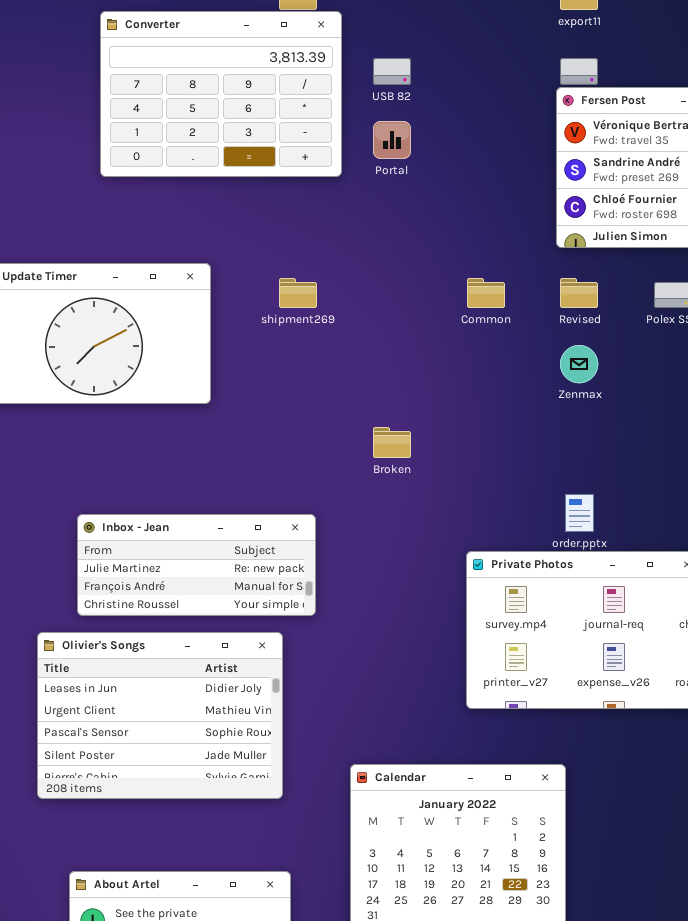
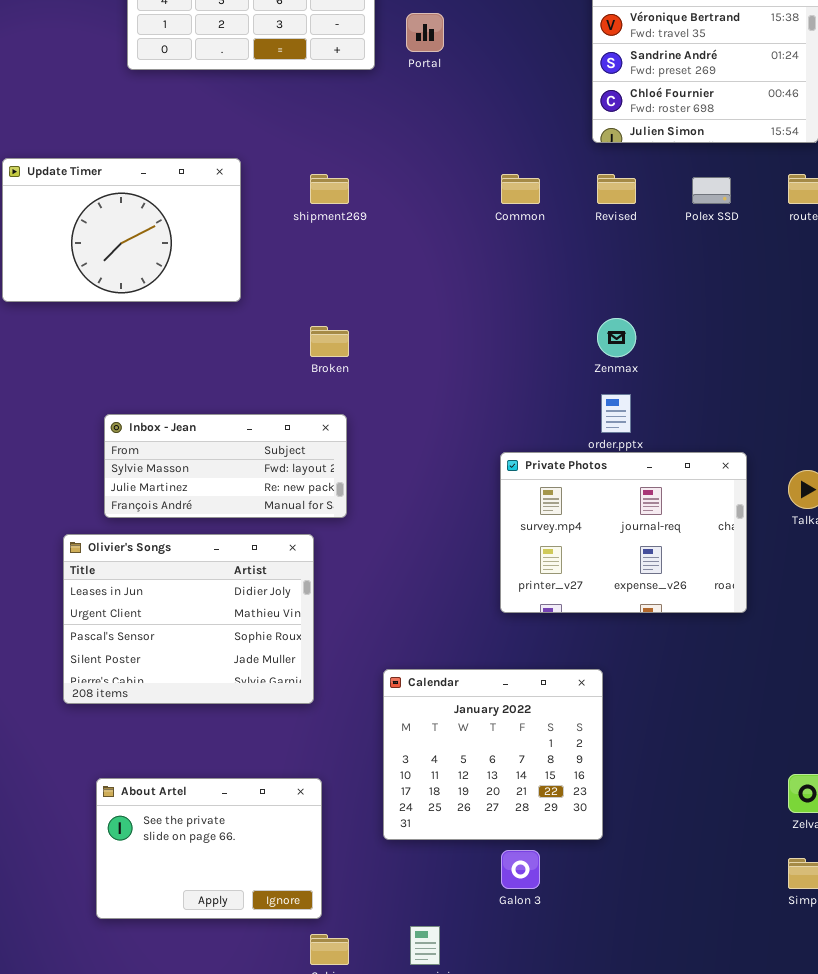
Zenmax: [560,345,598,383] -> [597,318,636,357], moved
Broken: [373,427,411,458] -> [310,326,349,357], moved
Inbox - Jean: [77,514,316,616] -> [104,414,347,518], scrolled up 1 row

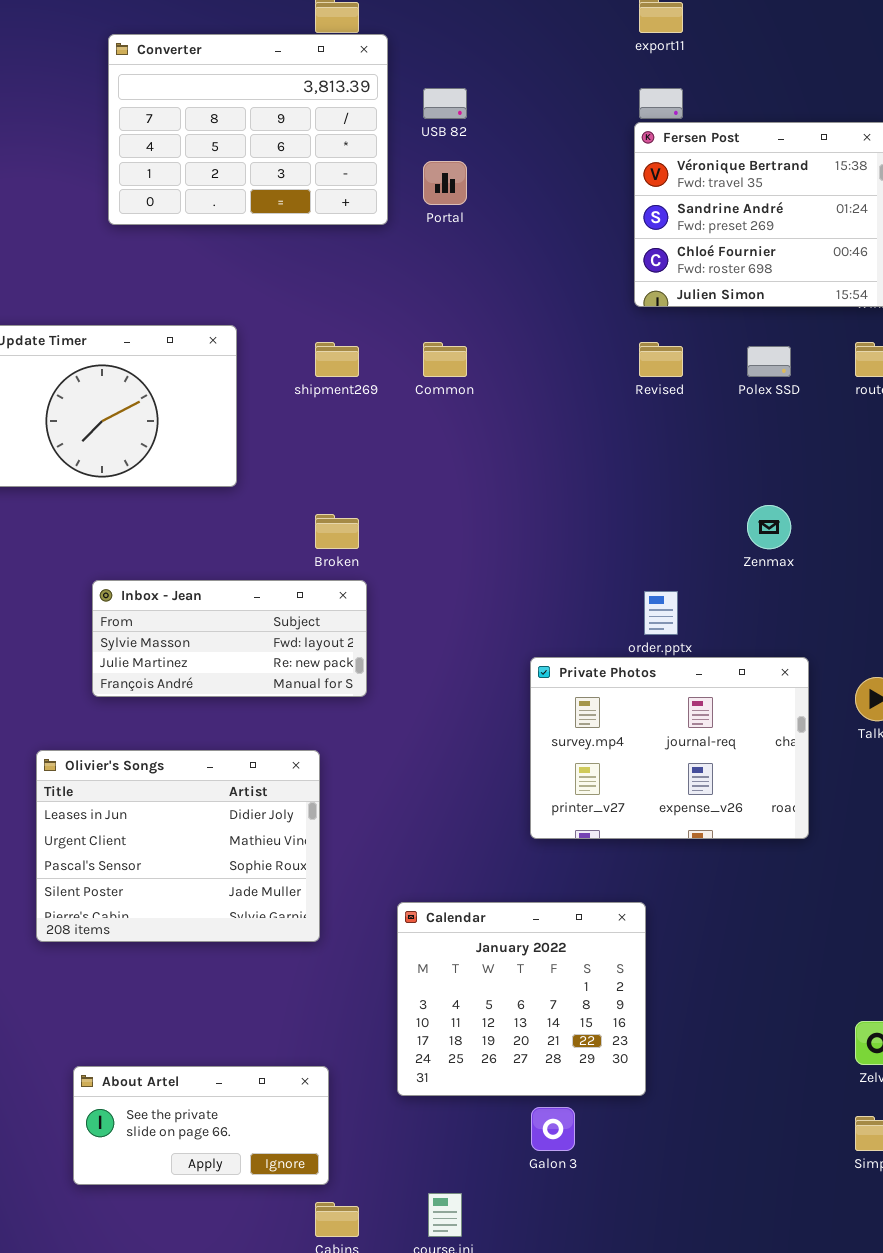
Common: [501,174,540,204] -> [423,342,467,377], moved
Zenmax: [597,318,636,357] -> [747,505,791,549], moved
Inbox - Jean: [104,414,347,518] -> [92,580,367,697], moved
About Artel: [96,778,322,919] -> [73,1066,329,1185], resized

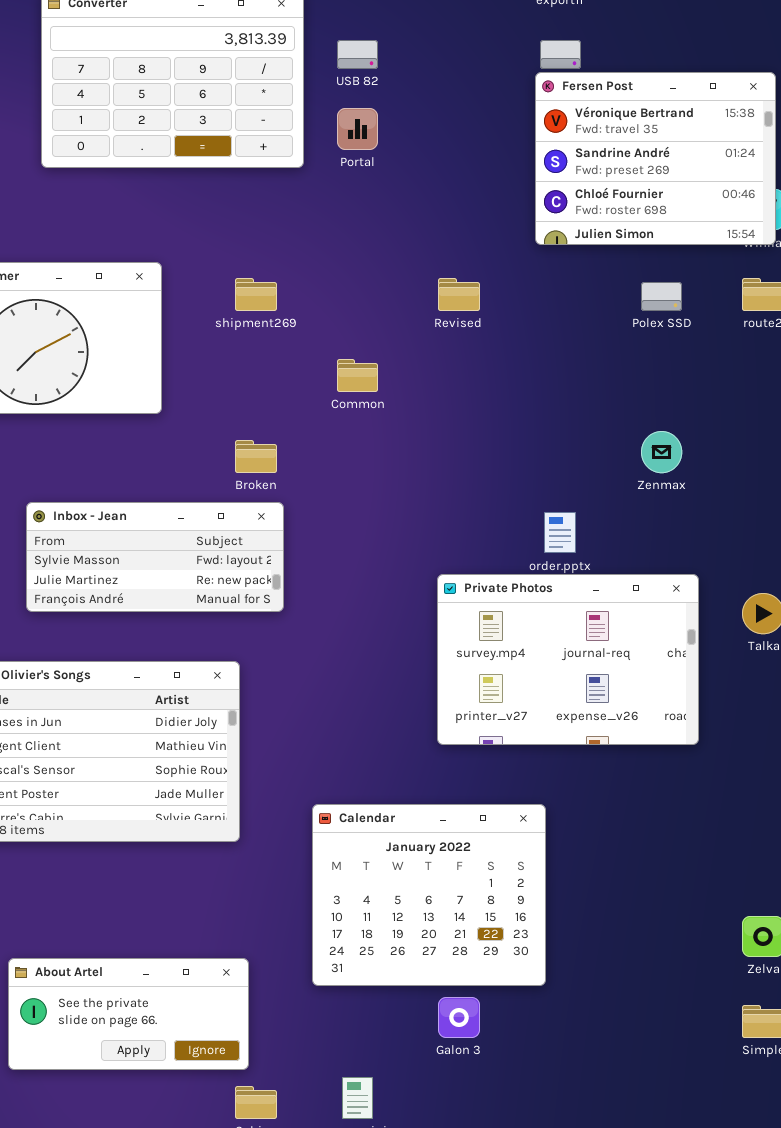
Common: [423,342,467,377] -> [337,359,378,392], moved
Revised: [639,342,683,377] -> [438,278,480,311], moved

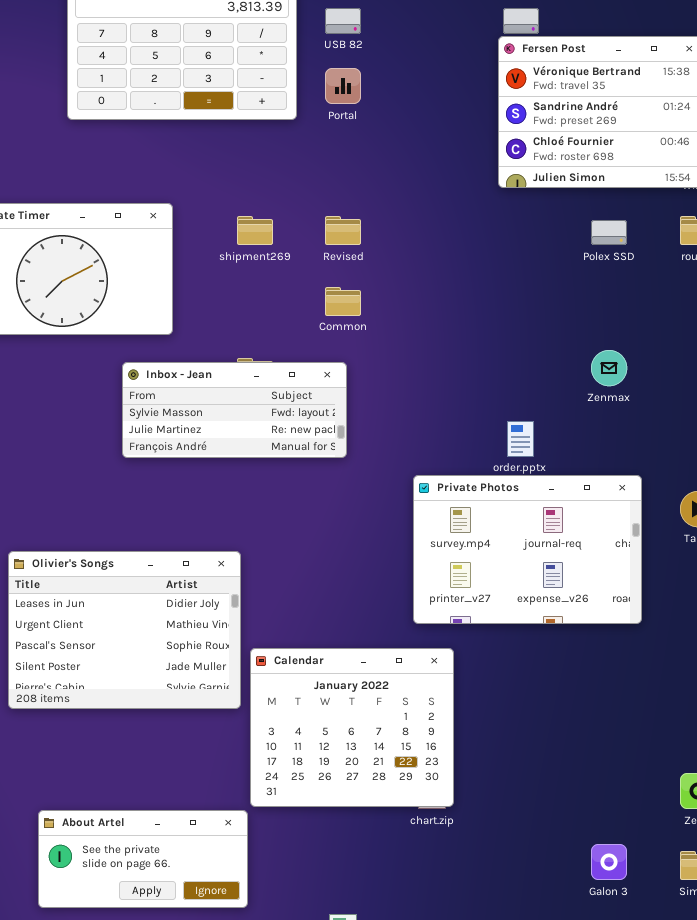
Revised: [438,278,480,311] -> [325,216,361,245], moved
Inbox - Jean: [26,502,284,612] -> [122,362,347,458], moved
Calendar: [312,804,546,986] -> [250,648,454,807], moved
Galon 3: [438,997,480,1038] -> [591,844,627,880], moved

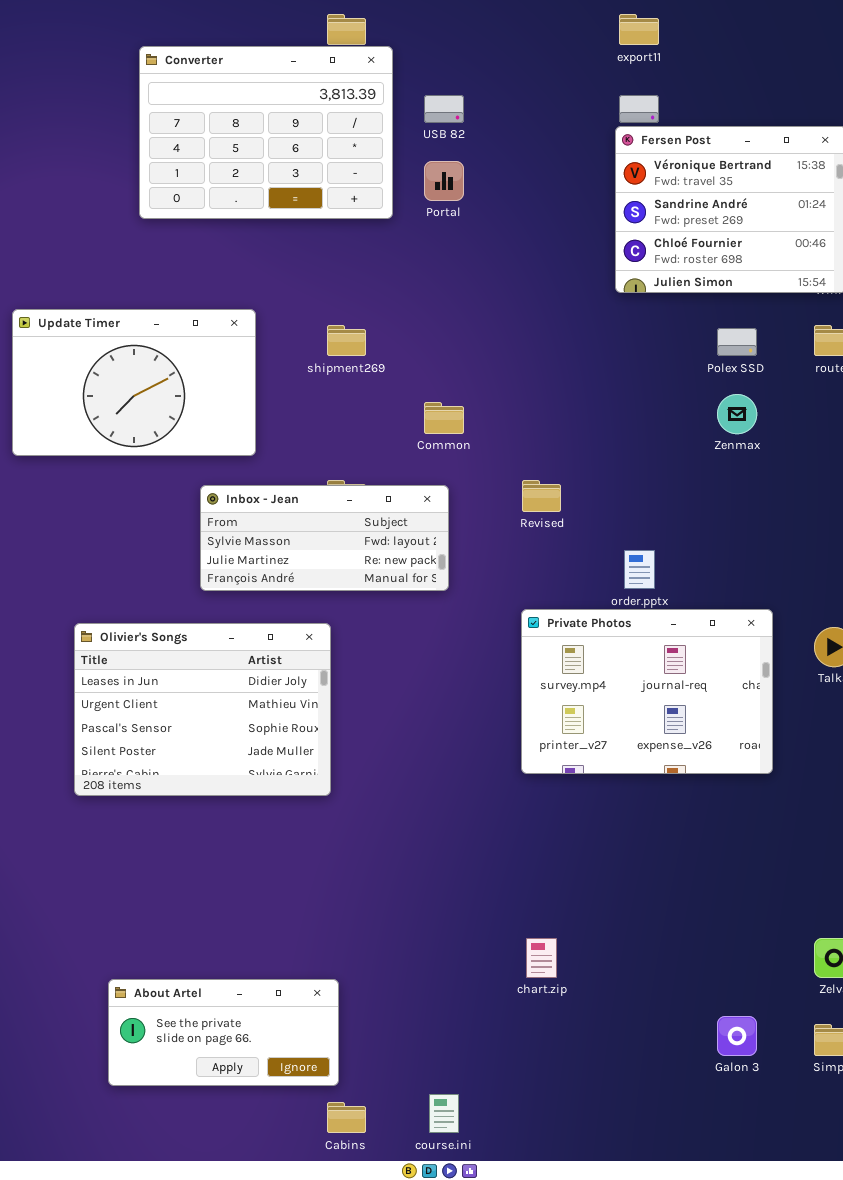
Revised: [325,216,361,245] -> [522,480,561,512], moved
Zenmax: [591,350,627,386] -> [717,394,757,434], moved
Olivier's Songs: [8,551,241,709] -> [74,623,331,796], moved
Calendar: [250,648,454,807] -> none, closed

